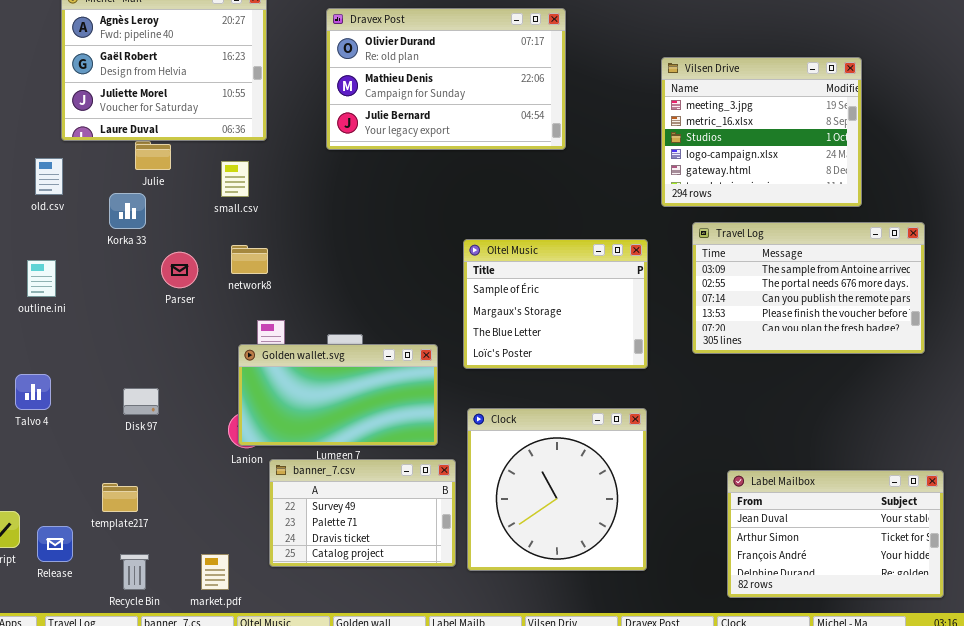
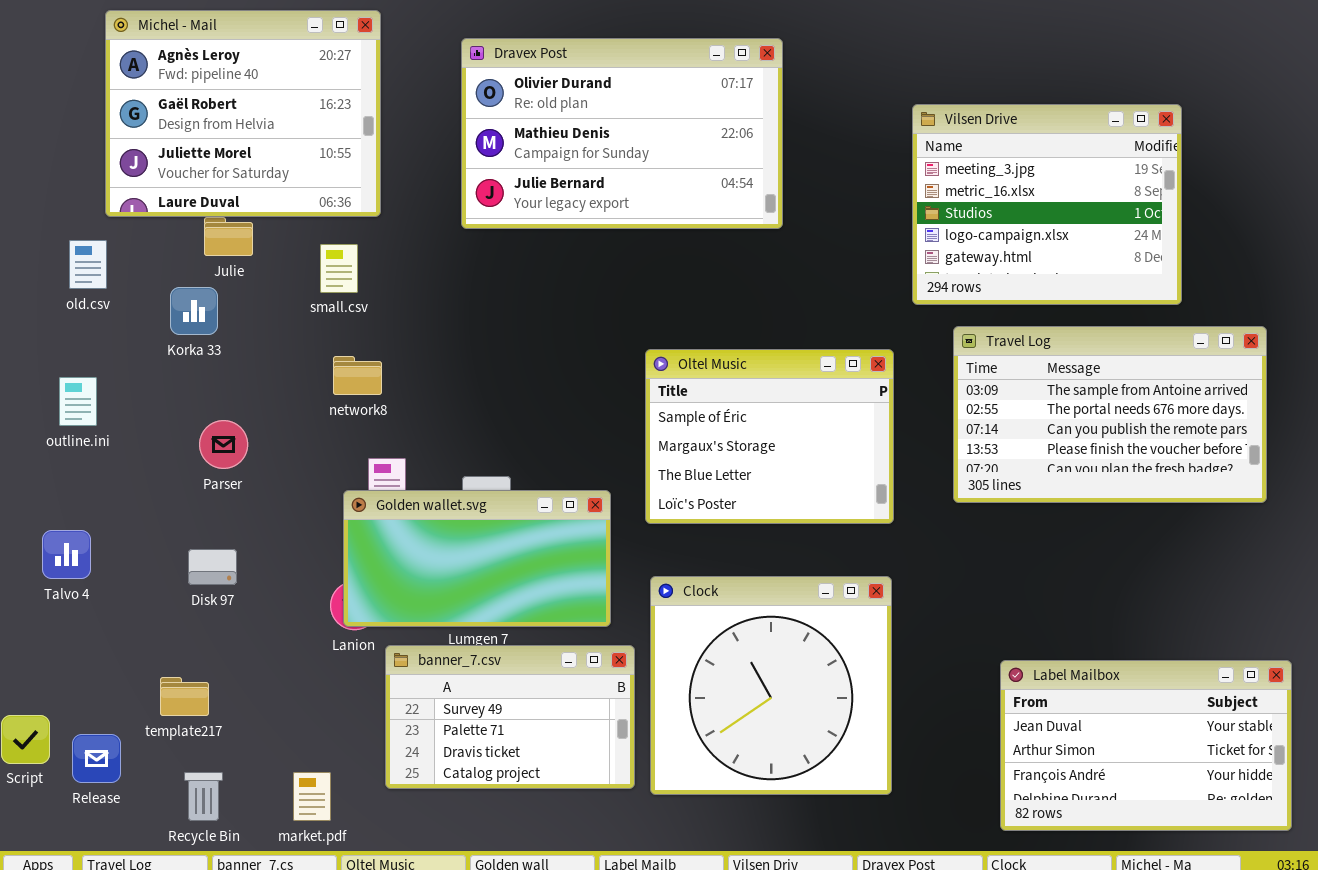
Parser: [161,252,198,288] -> [199,420,248,469], moved

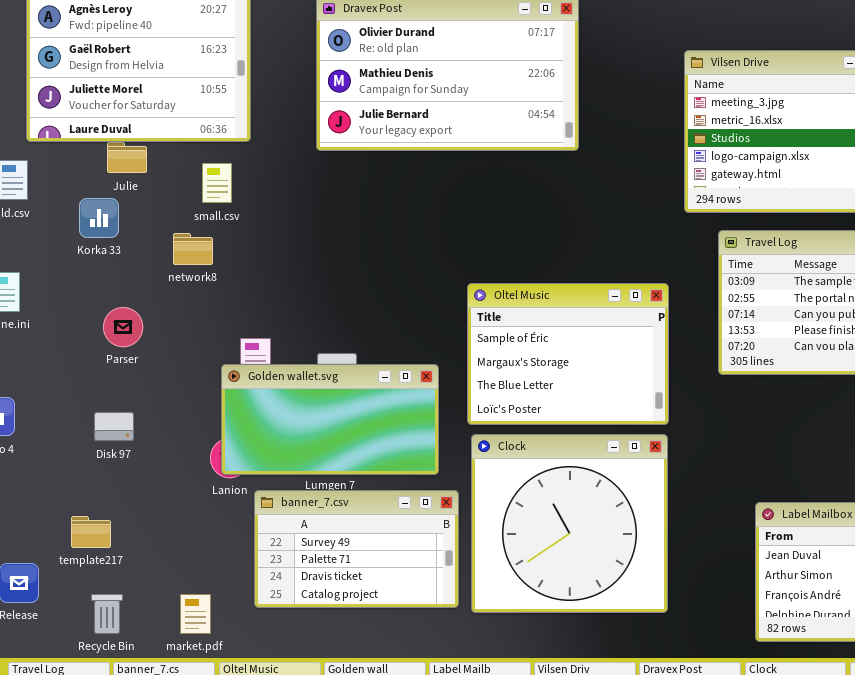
Oltel Music: [645,349,894,524] -> [467,283,669,425], moved
network8: [333,356,382,395] -> [173,233,213,265], moved

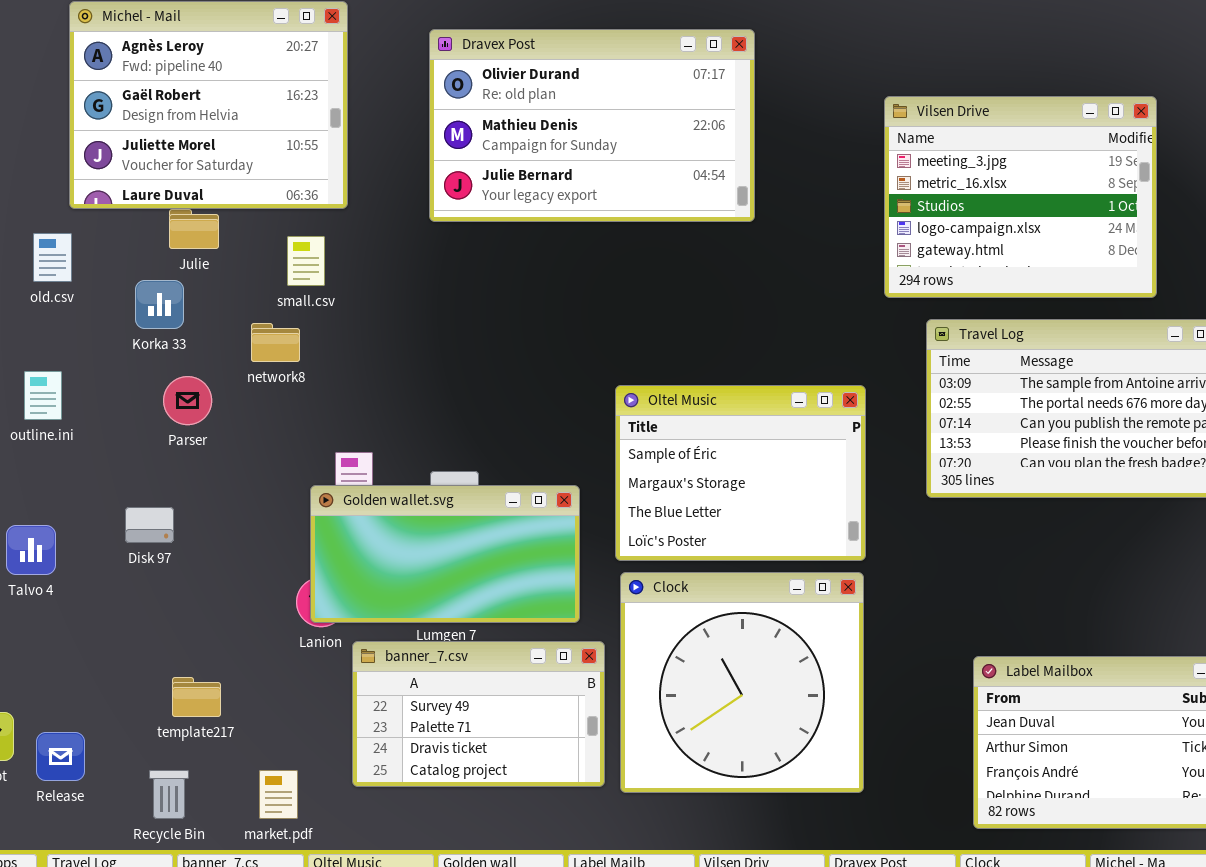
Parser: [103,307,143,347] -> [163,376,212,425], moved
Disk 97: [94,412,134,441] -> [125,507,174,543], moved
template217: [71,516,111,548] -> [172,677,221,717], moved

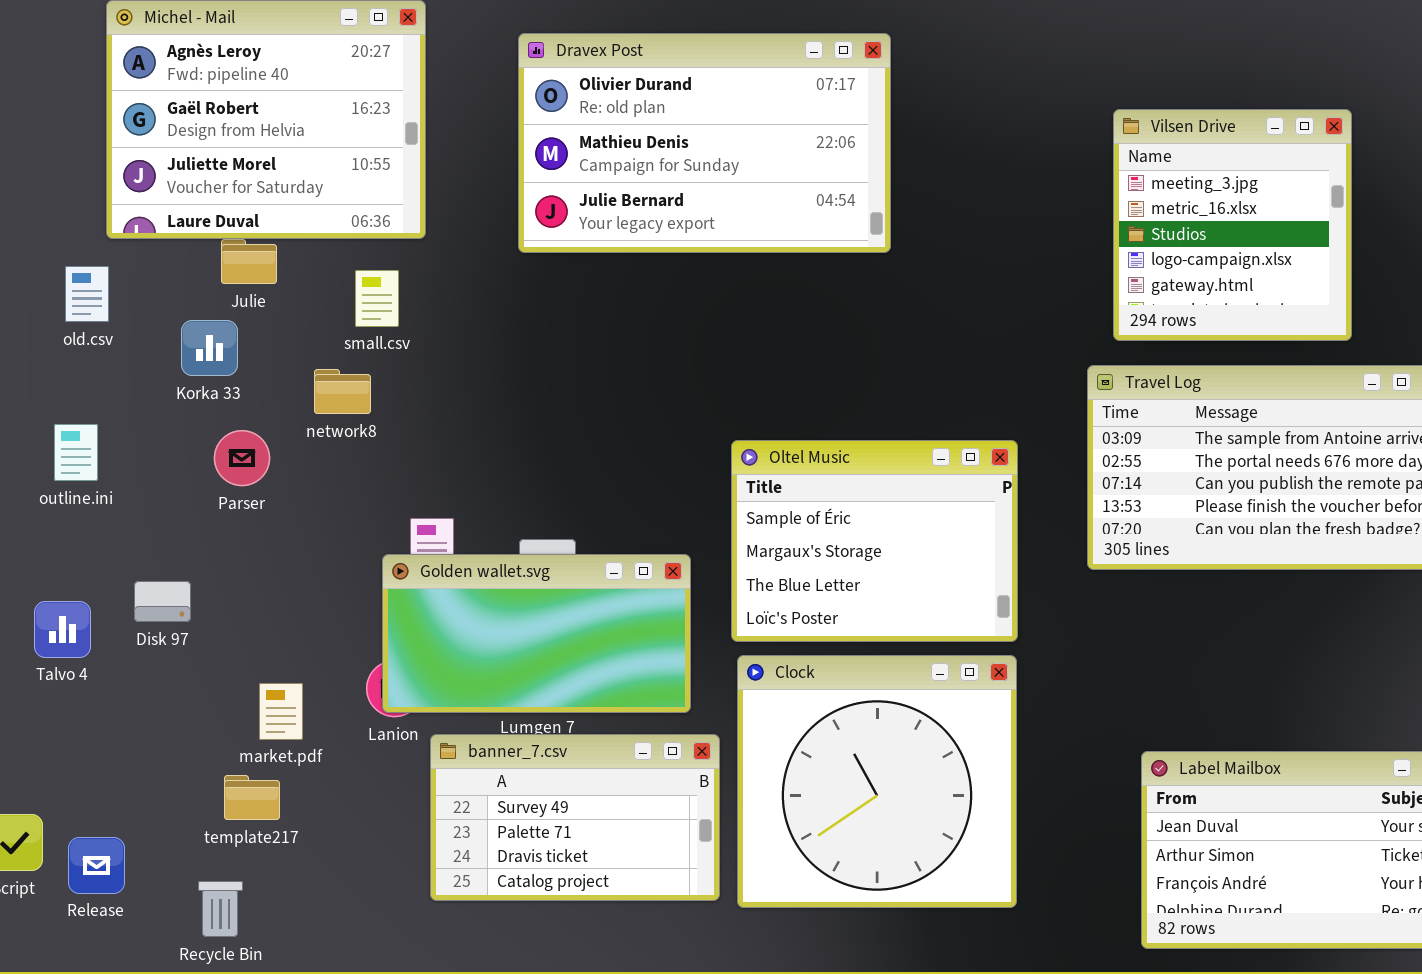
Vilsen Drive: [884,96,1157,298] -> [1113,109,1352,341], resized
Disk 97: [125,507,174,543] -> [134,581,191,622], moved
market.pdf: [259,770,298,819] -> [259,683,303,740], moved

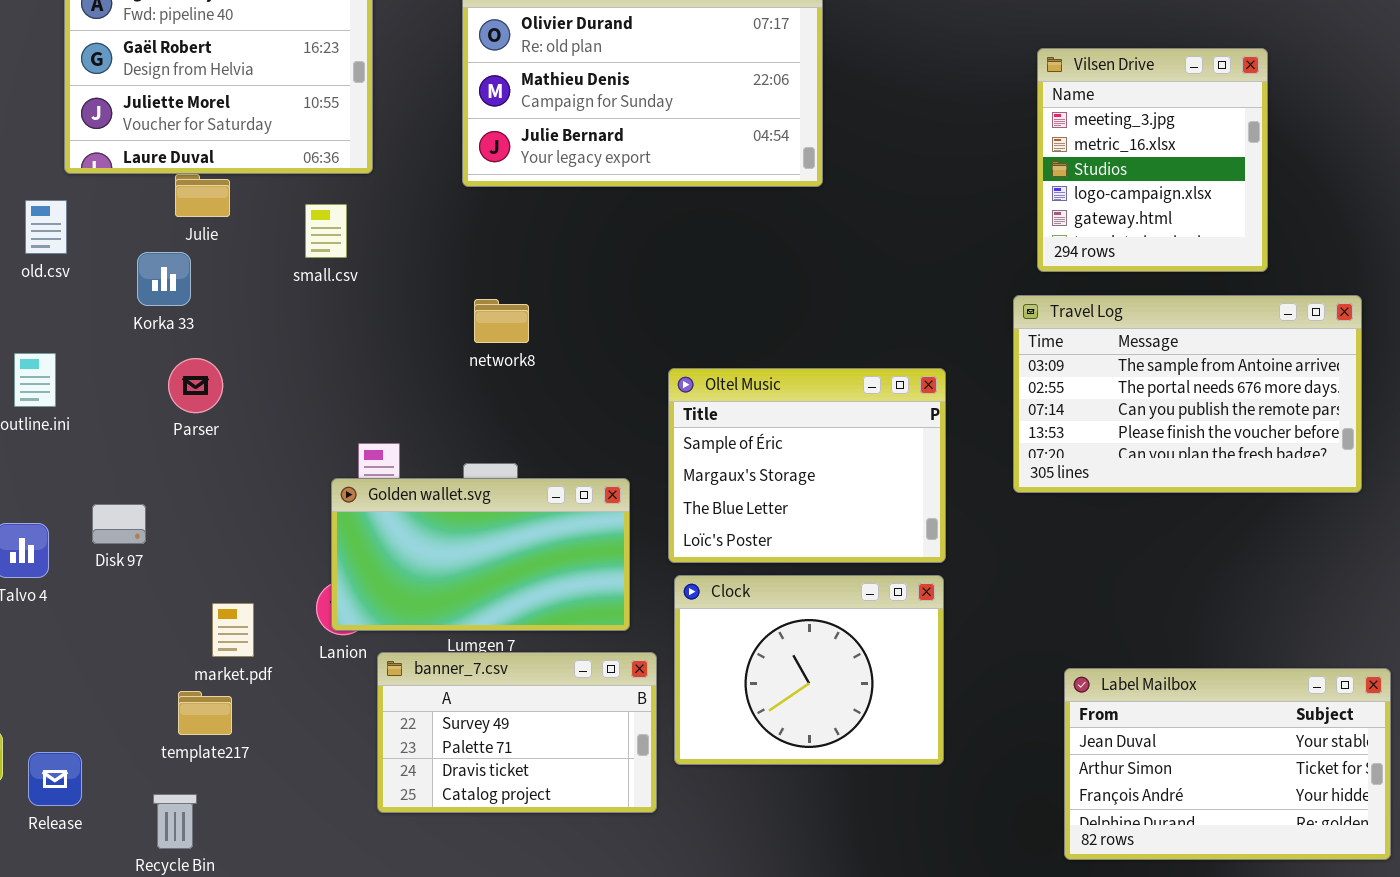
network8: [314,369,371,414] -> [474,299,529,343], moved
Clock: [737,655,1017,908] -> [674,575,944,765], resized

